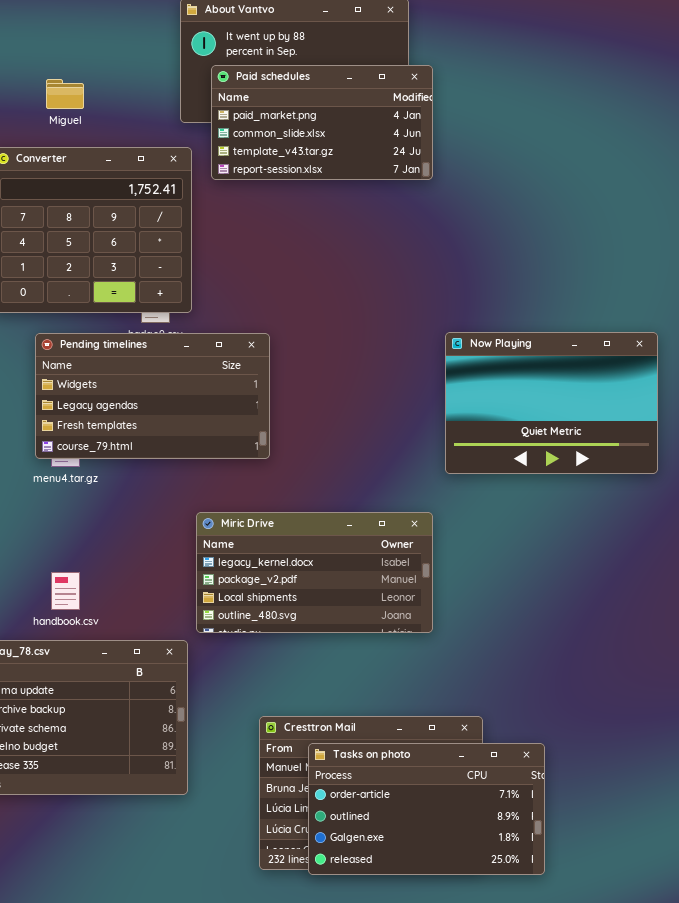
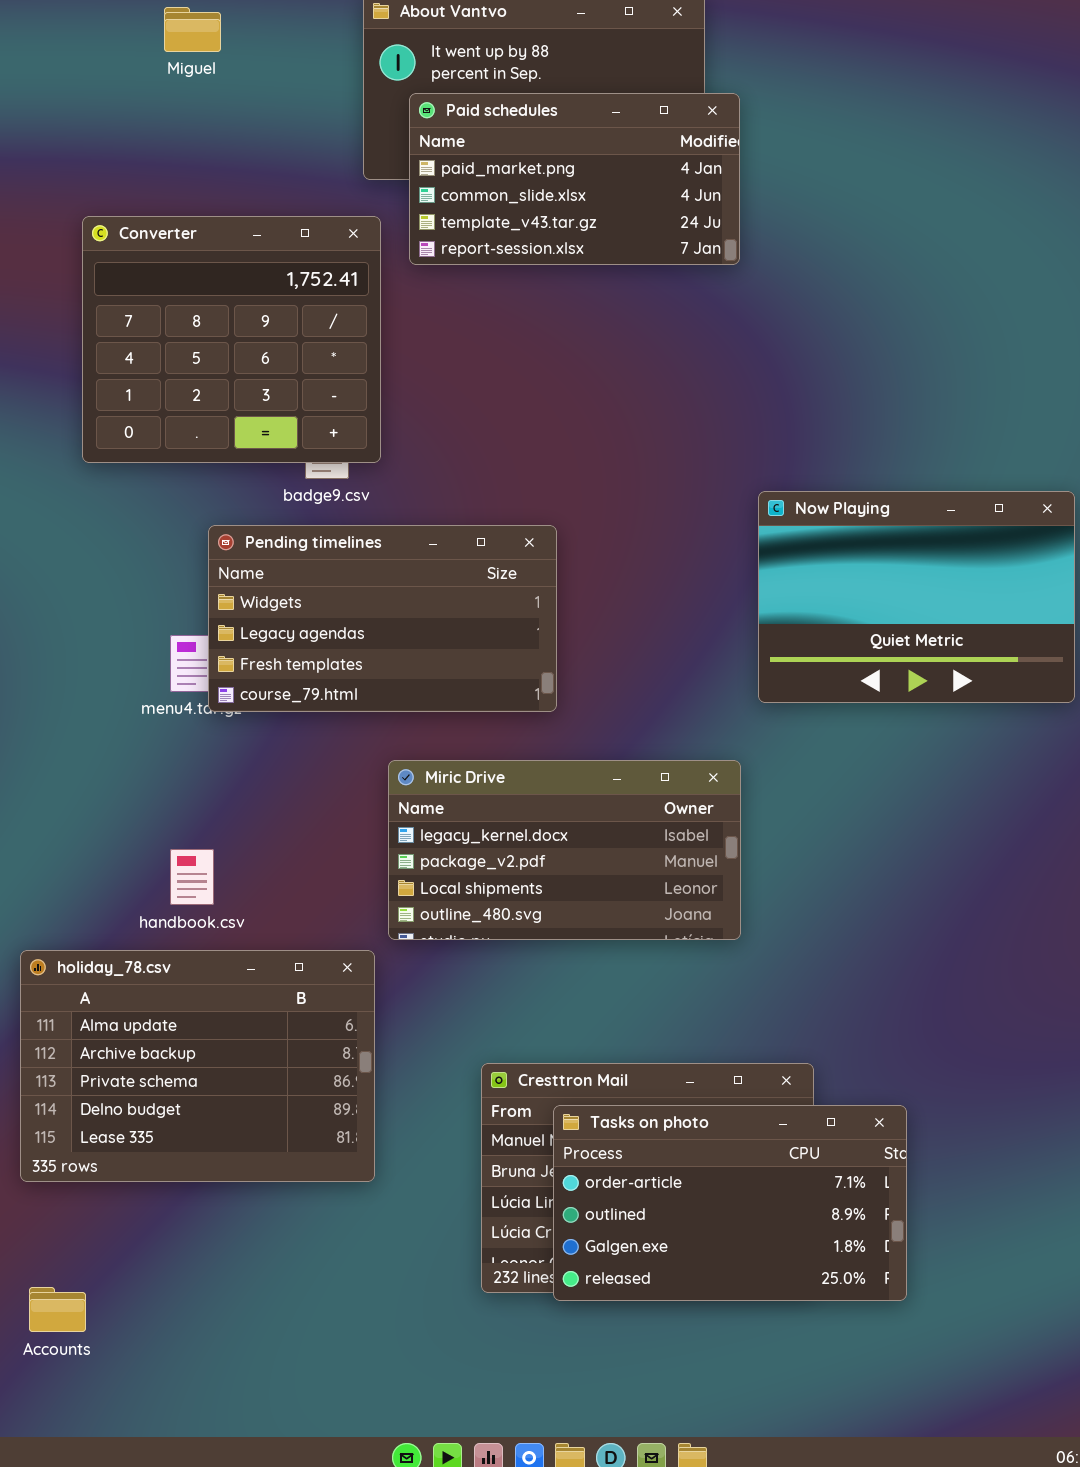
Miguel: [46,79,84,109] -> [164,7,221,52], moved
Pending timelines: [35,333,270,459] -> [208,525,557,712], moved

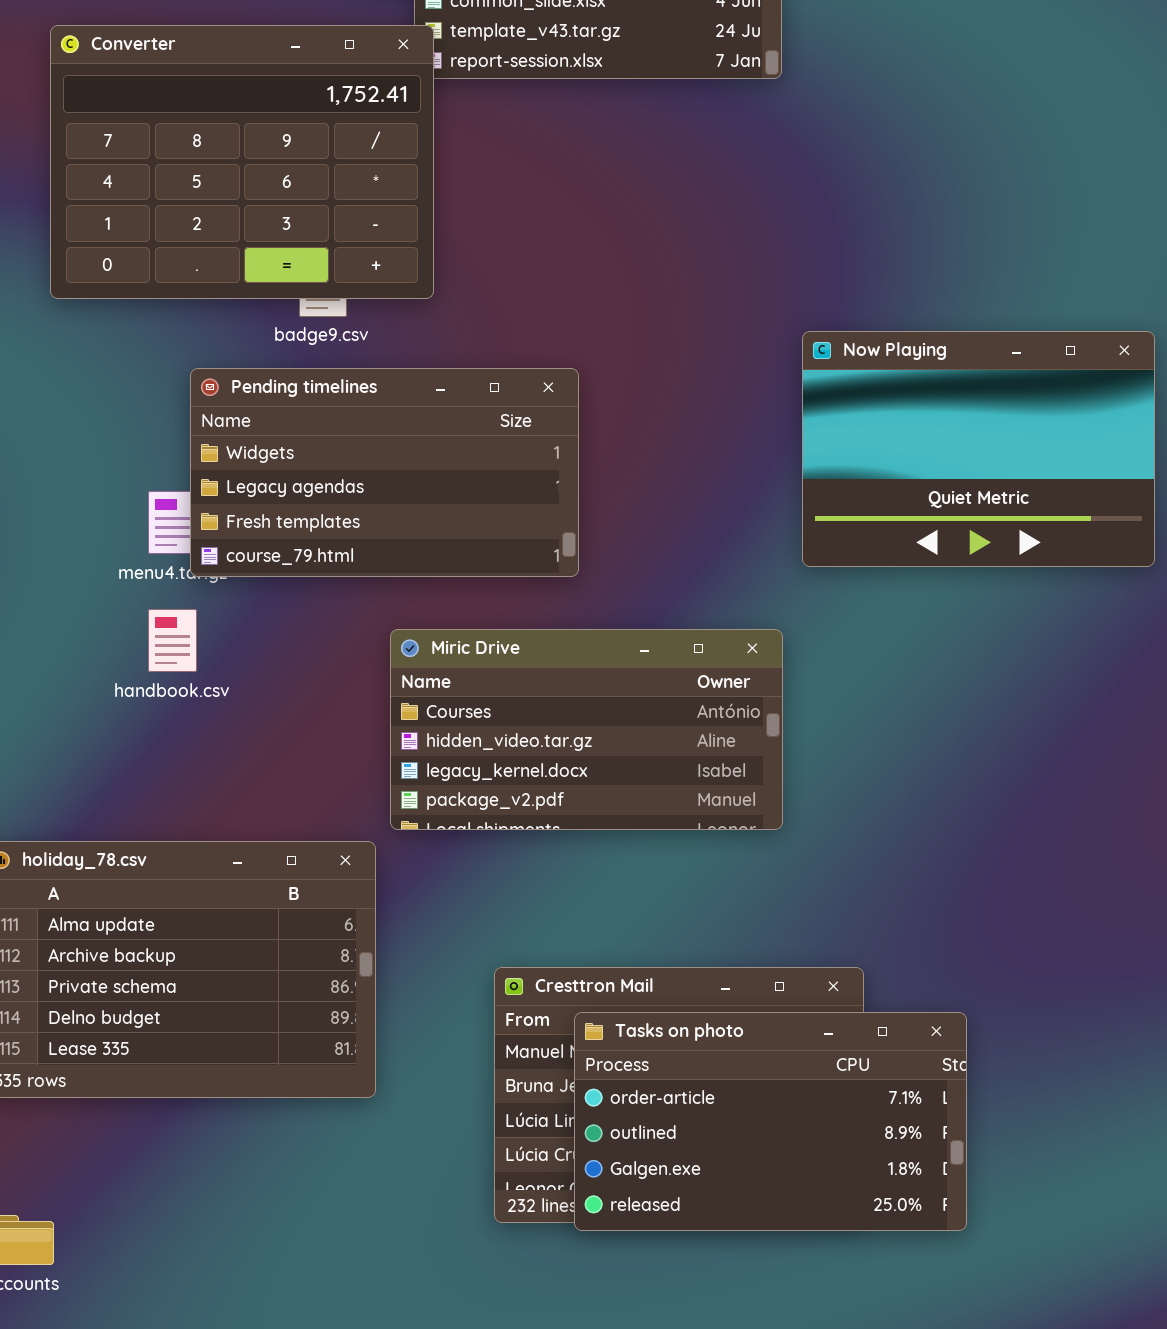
Converter: [82,216,381,463] -> [50,25,434,299], resized
Miric Drive: [388,760,741,940] -> [390,629,783,830], scrolled up 2 rows
handbook.csv: [170,849,214,905] -> [148,609,197,672], moved

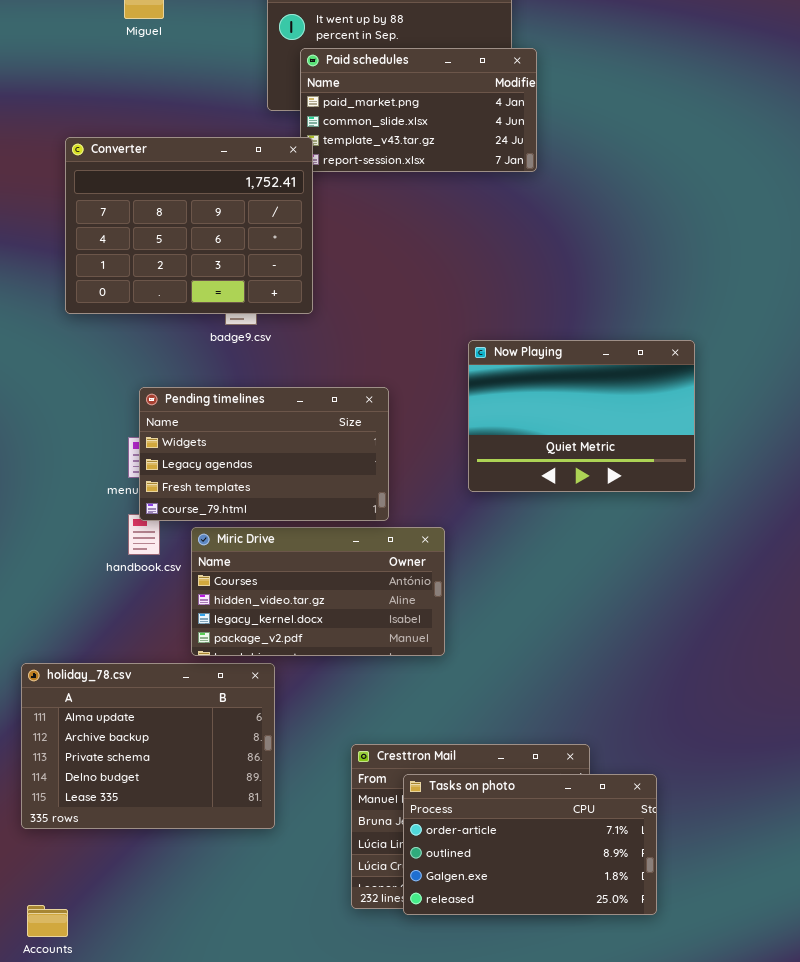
Now Playing: [802,331,1155,567] -> [468,340,695,492], moved
Pending timelines: [190,368,579,577] -> [139,387,389,521], moved
Miric Drive: [390,629,783,830] -> [191,527,445,656], moved

